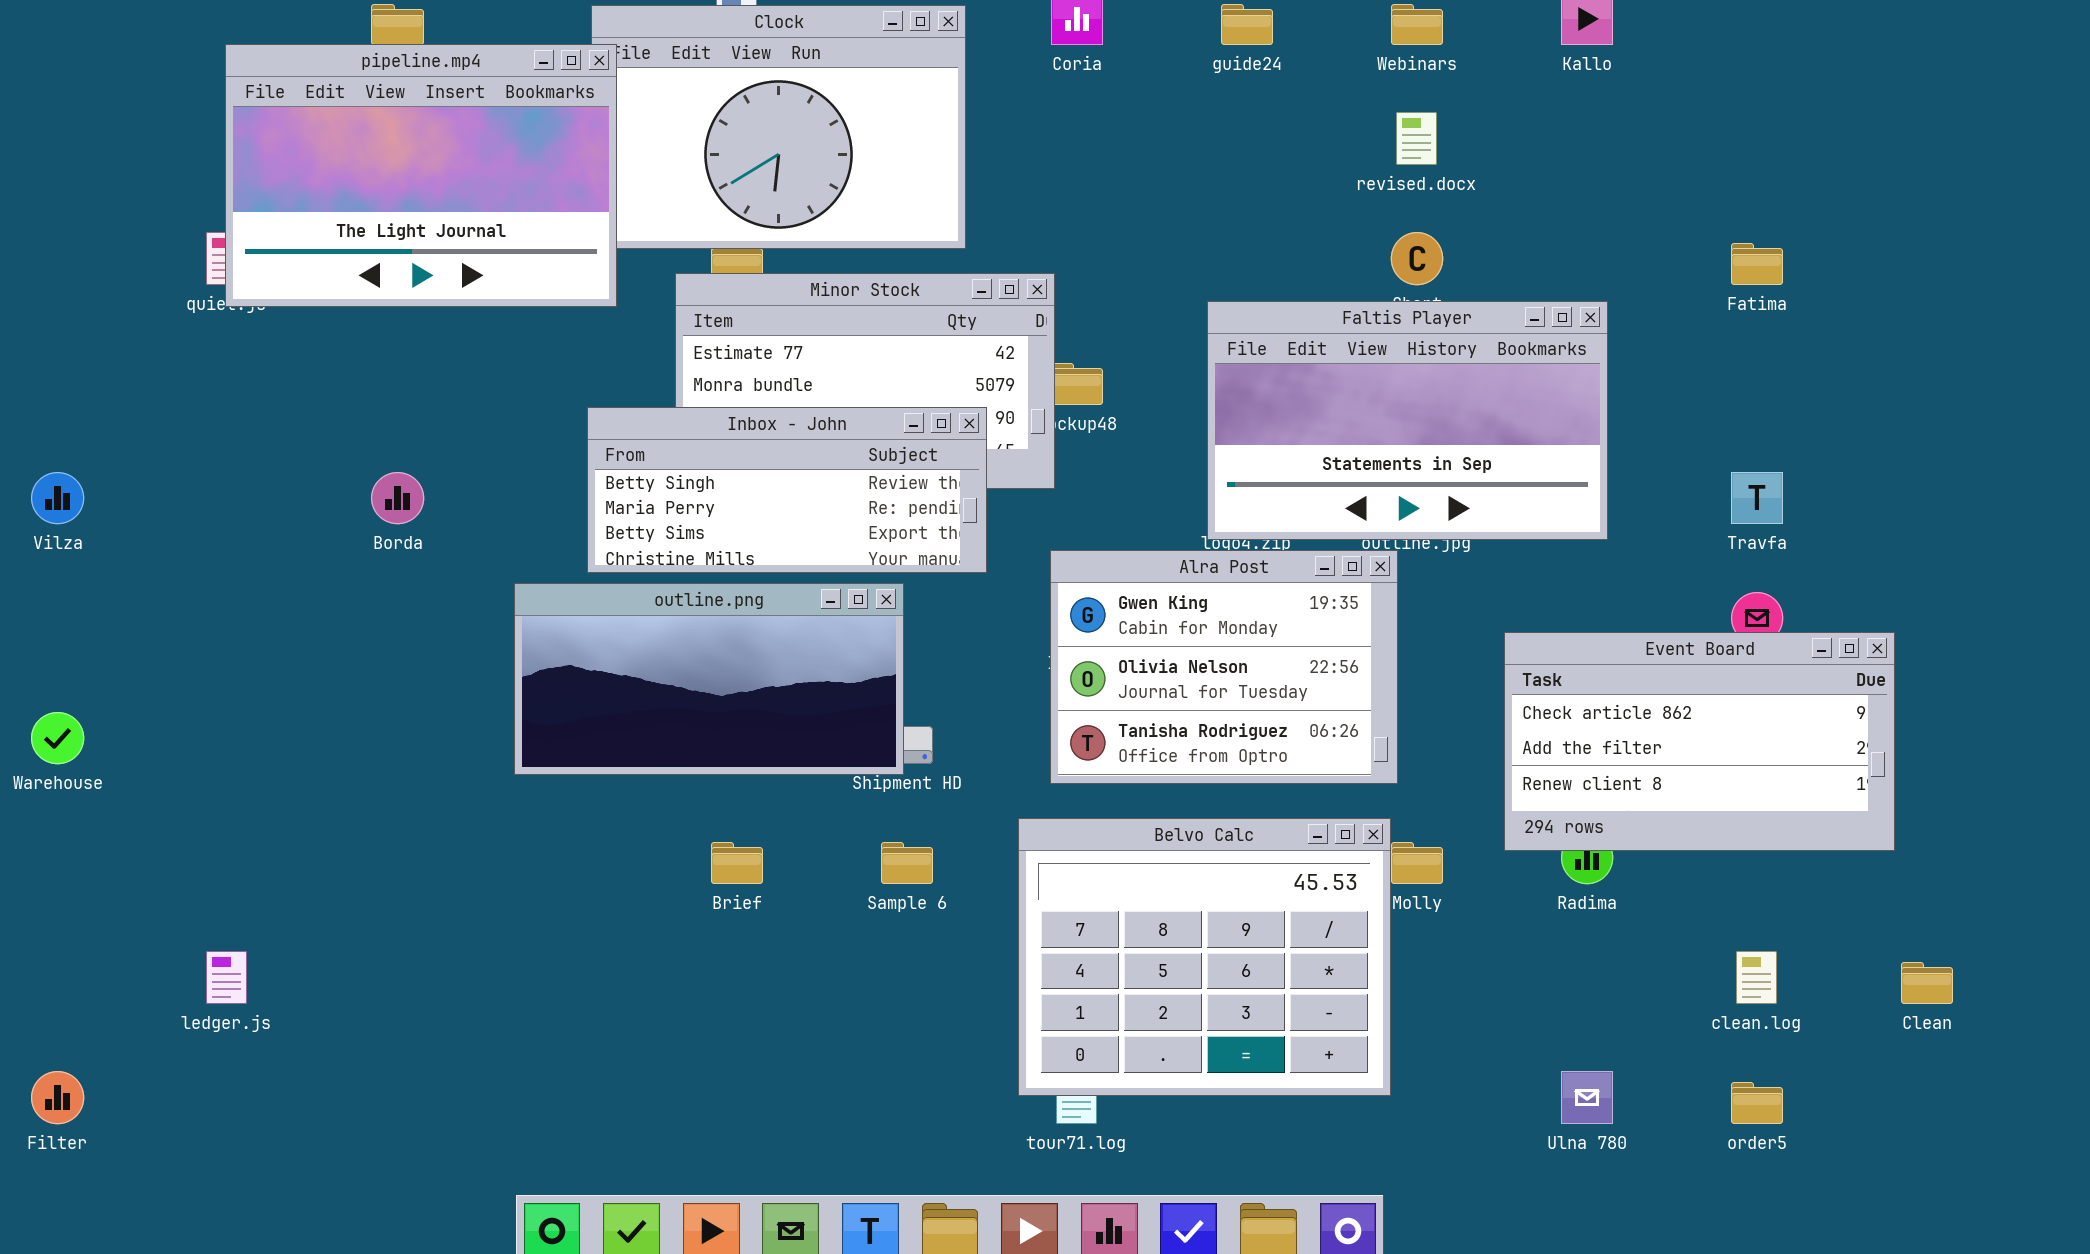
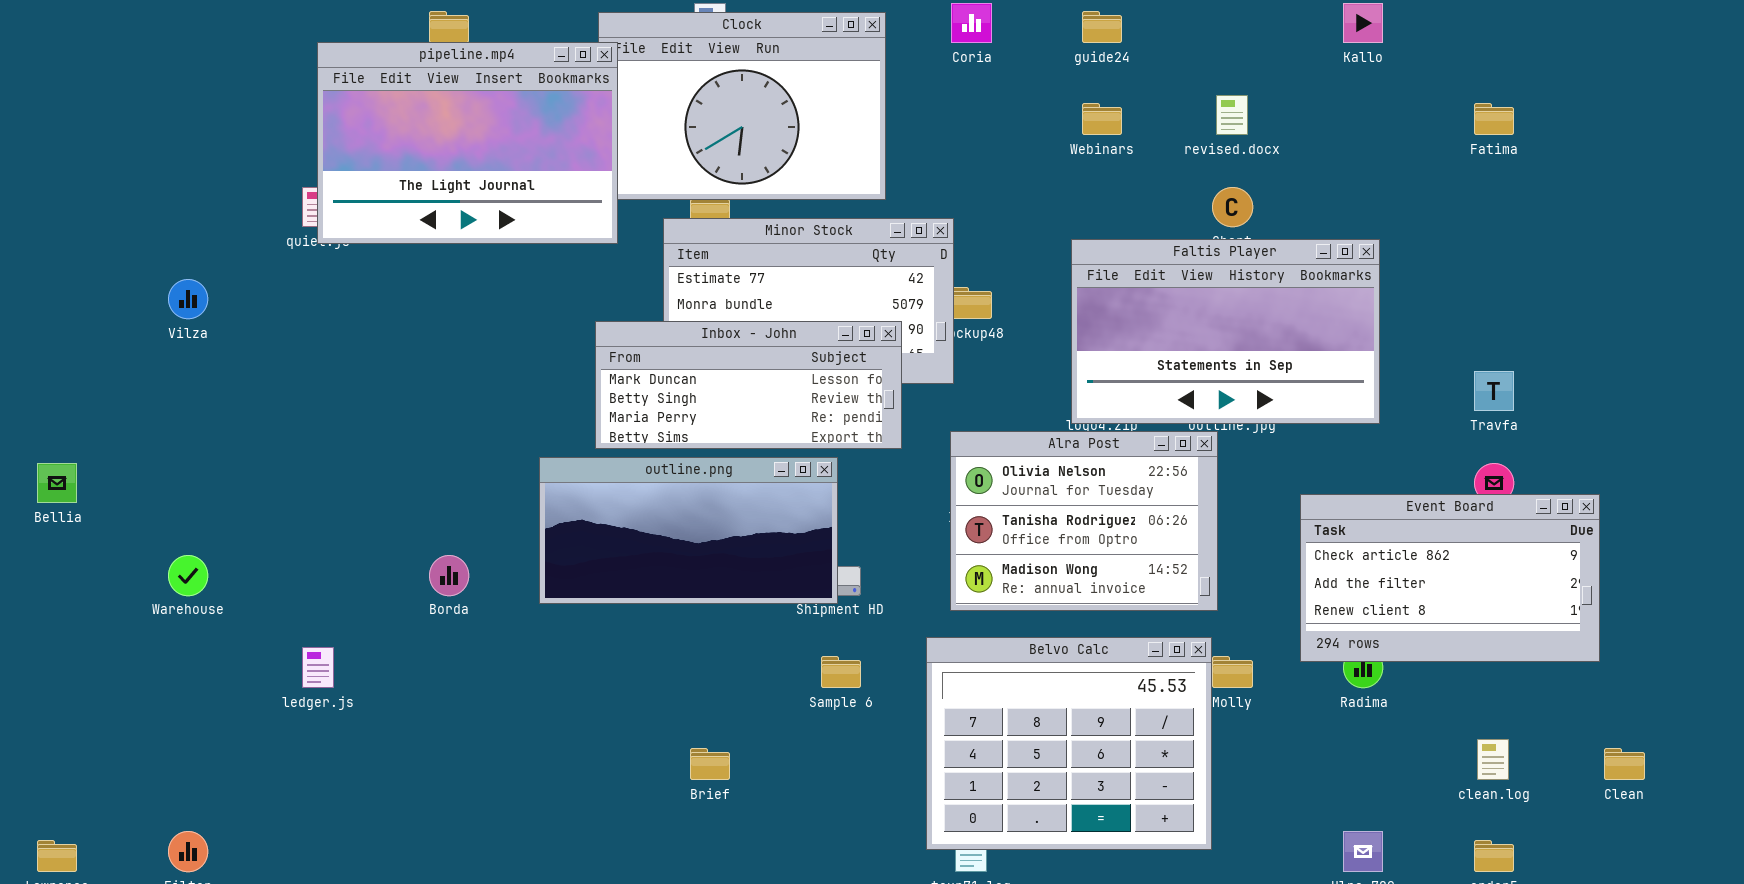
Webinars: [1391,4,1443,45] -> [1082,103,1122,135], moved
Fatima: [1731,243,1783,285] -> [1474,103,1514,135], moved
Inbox - John: [587,407,987,573] -> [595,321,902,449], scrolled up 1 row
Vilza: [31,472,84,524] -> [168,279,208,319], moved
Borda: [371,472,424,524] -> [429,555,469,596], moved
Alra Post: [1050,550,1398,784] -> [950,431,1218,611], scrolled down 1 row
Brief: [711,842,763,884] -> [690,748,730,780], moved
ledger.js: [206,951,247,1004] -> [302,647,334,688], moved

